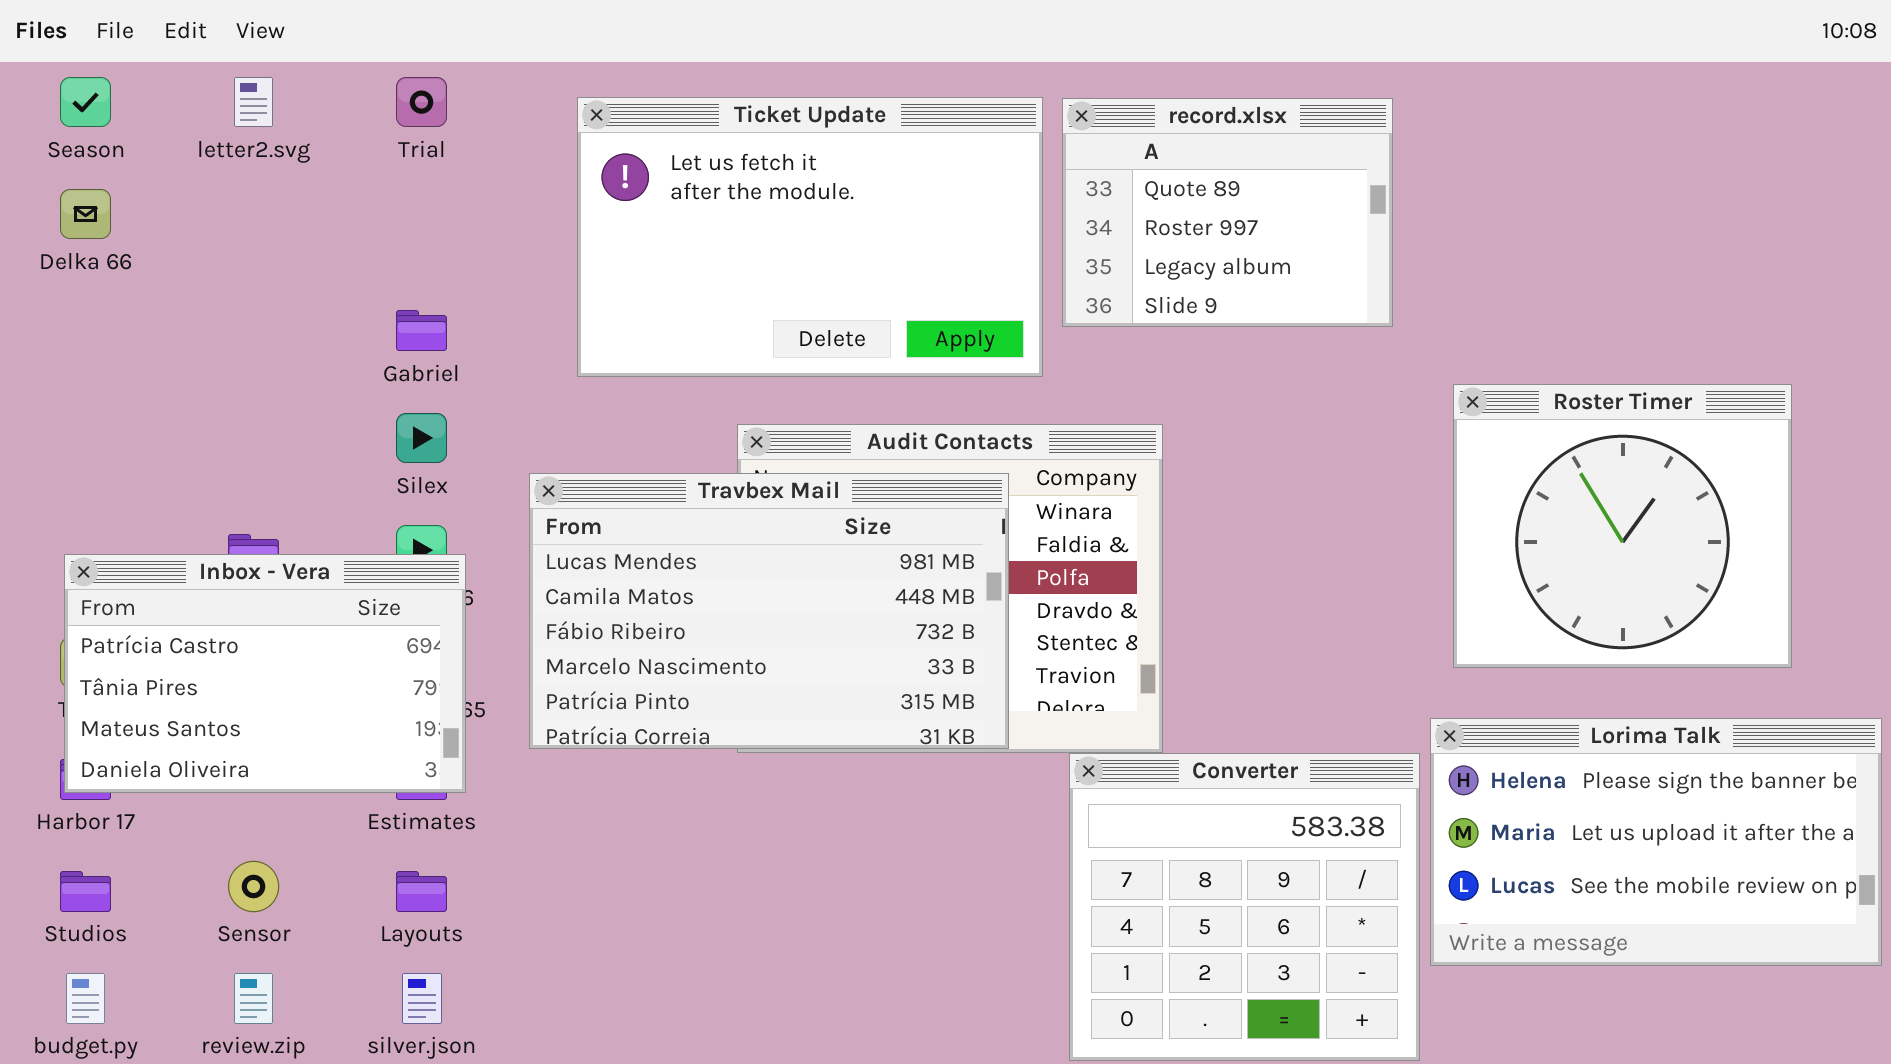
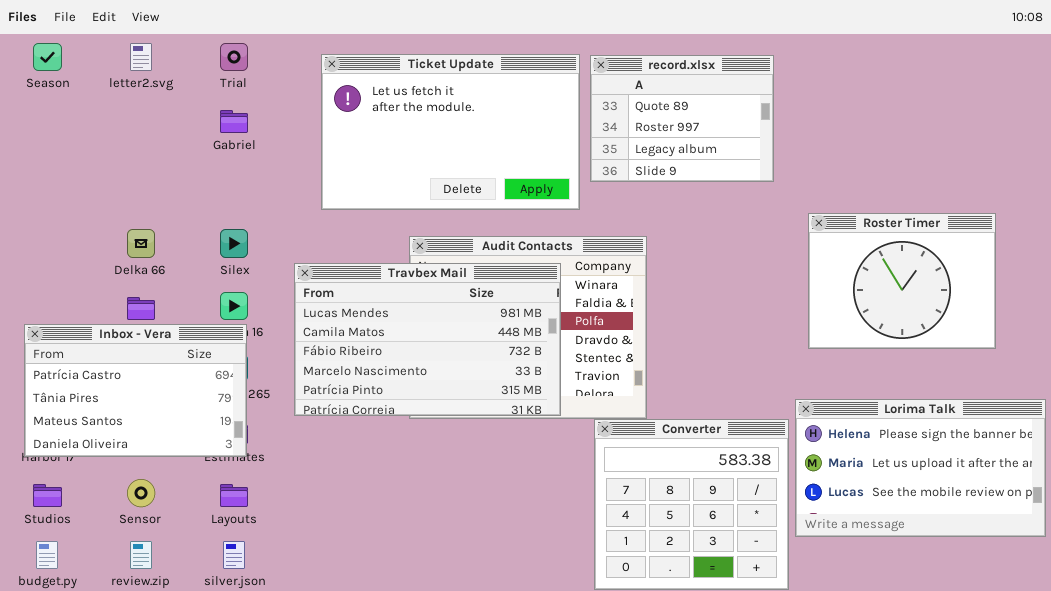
Delka 66: [60,189,111,239] -> [127,229,155,258], moved
Gabriel: [396,310,447,351] -> [220,110,248,133], moved
Roster Timer: [1453,384,1792,668] -> [808,213,996,349], resized
Inbox - Vera: [64,554,466,793] -> [24,324,247,457], moved

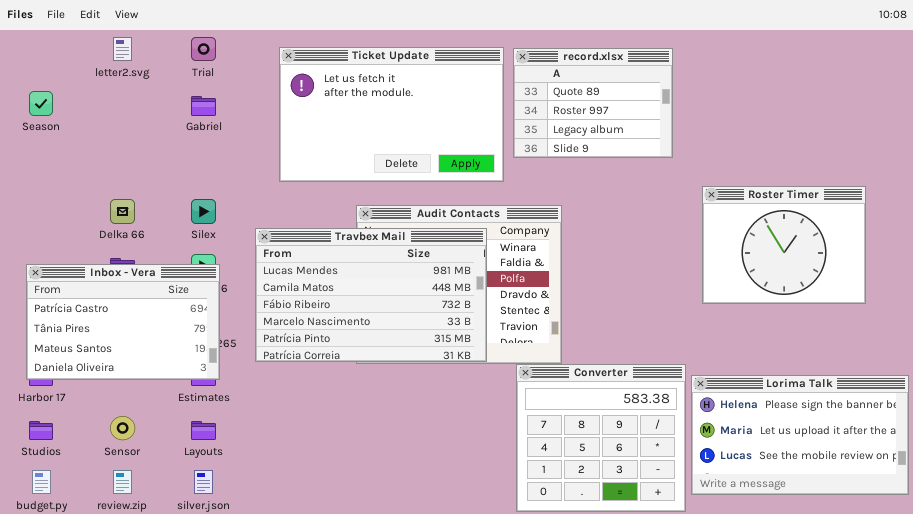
Season: [33,43,62,71] -> [29,91,53,116], moved
Inbox - Vera: [24,324,247,457] -> [26,264,220,380], moved
Lorima Talk: [795,399,1046,537] -> [691,375,909,495], moved

